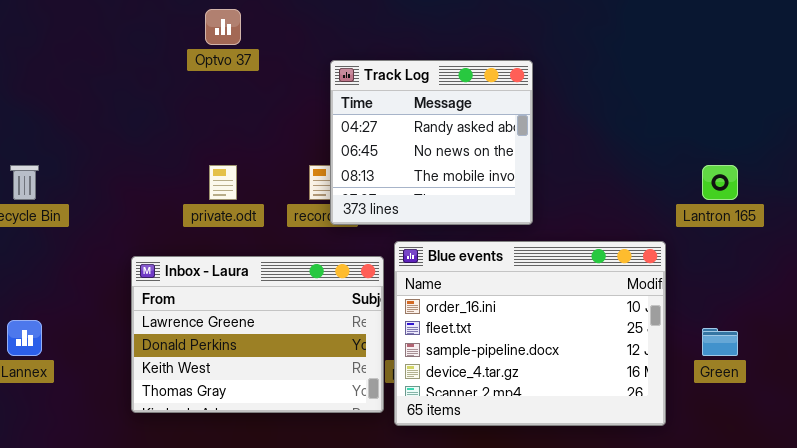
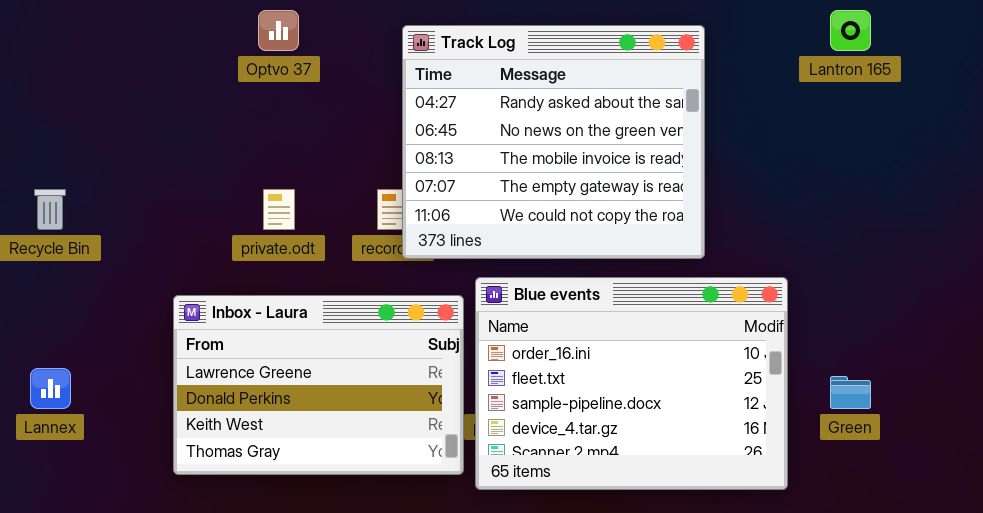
Track Log: [330,60,533,225] -> [402,25,705,259], resized
Lantron 165: [702,165,738,200] -> [830,10,871,51], moved

